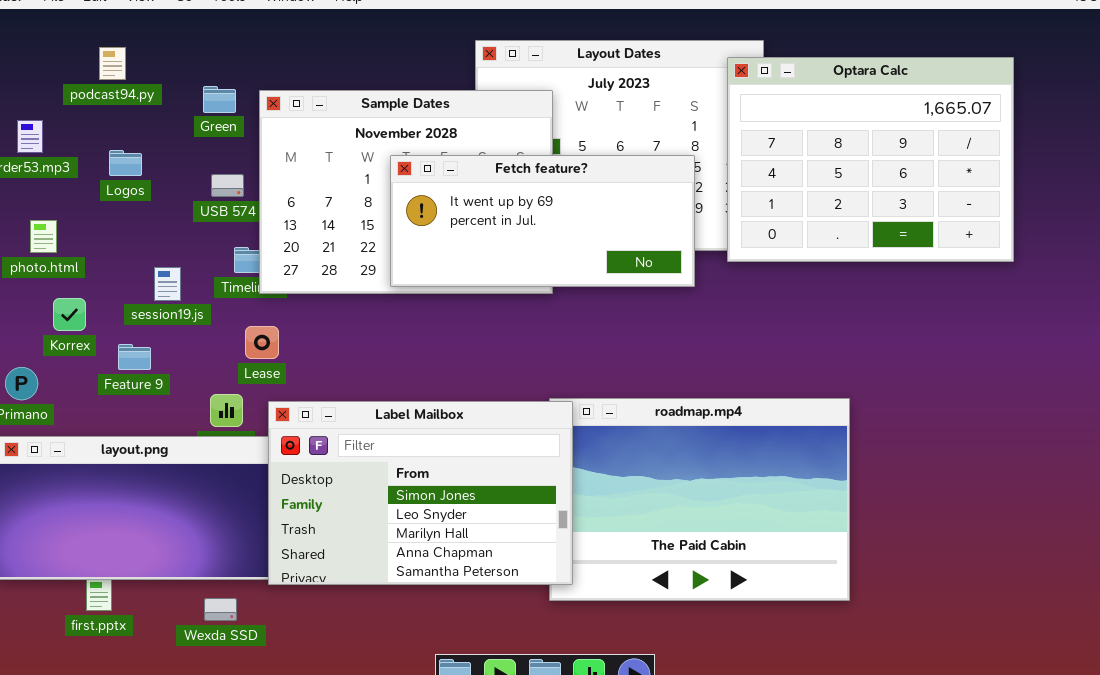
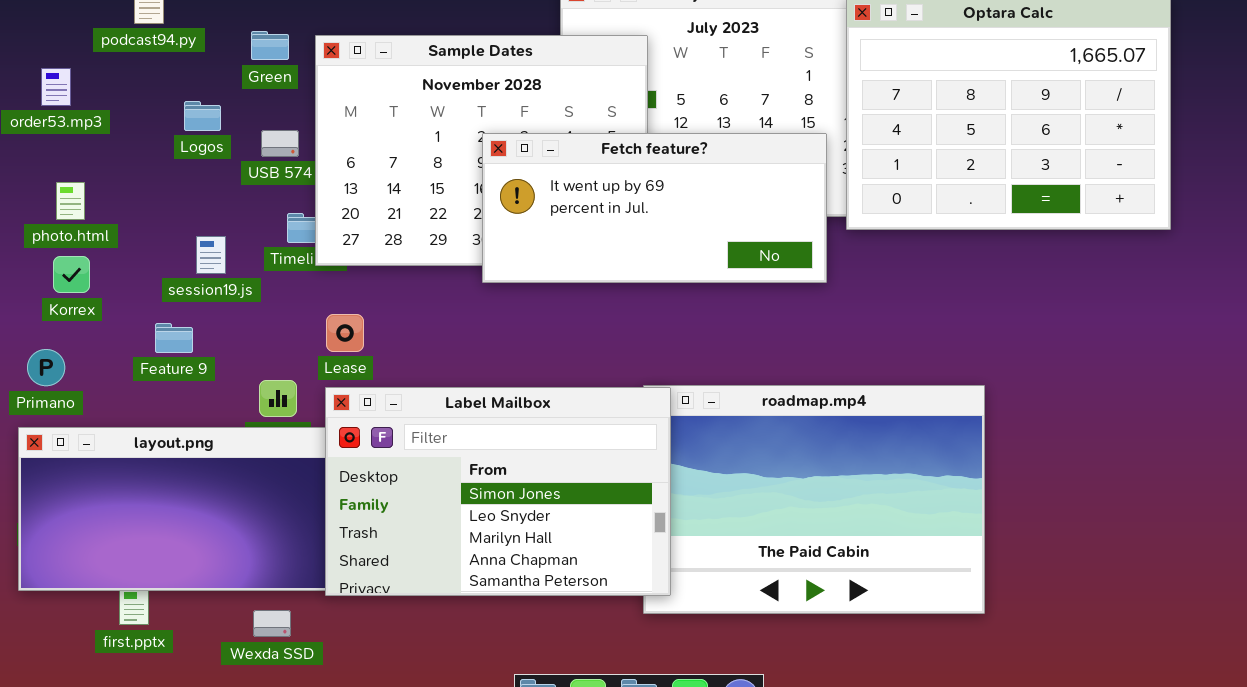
Logos: [109,150,142,176] -> [184,101,221,131], moved
Fetch feature?: [390,155,695,287] -> [482,133,827,283], moved
Korrex: [53,298,86,331] -> [53,256,90,293], moved
Lease: [245,326,279,359] -> [326,314,364,352], moved

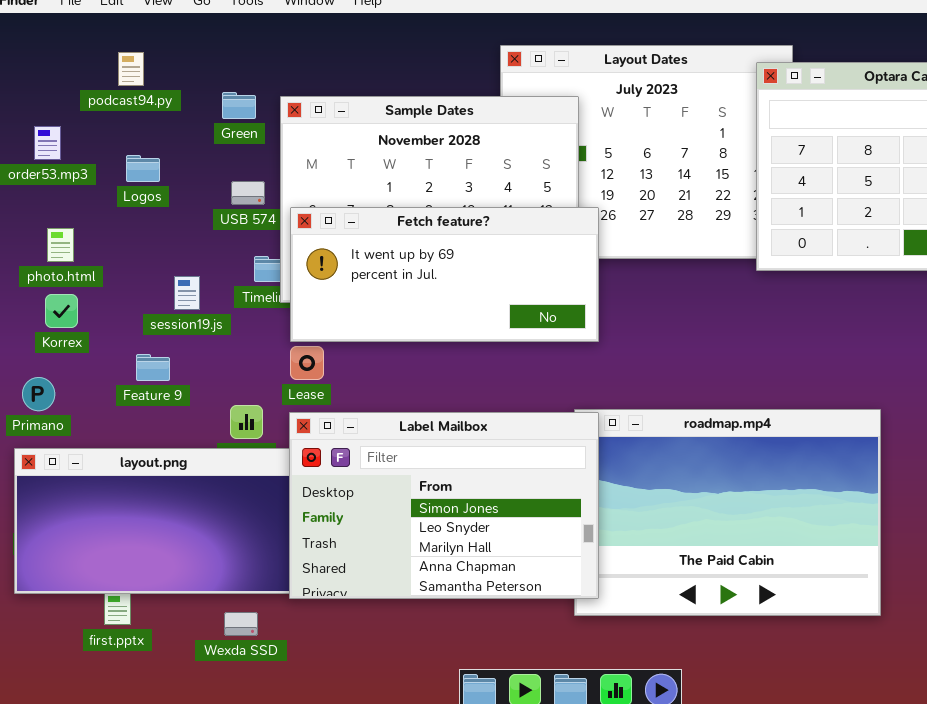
Logos: [184,101,221,131] -> [126,155,160,182], moved
Fetch feature?: [482,133,827,283] -> [290,207,599,342], moved

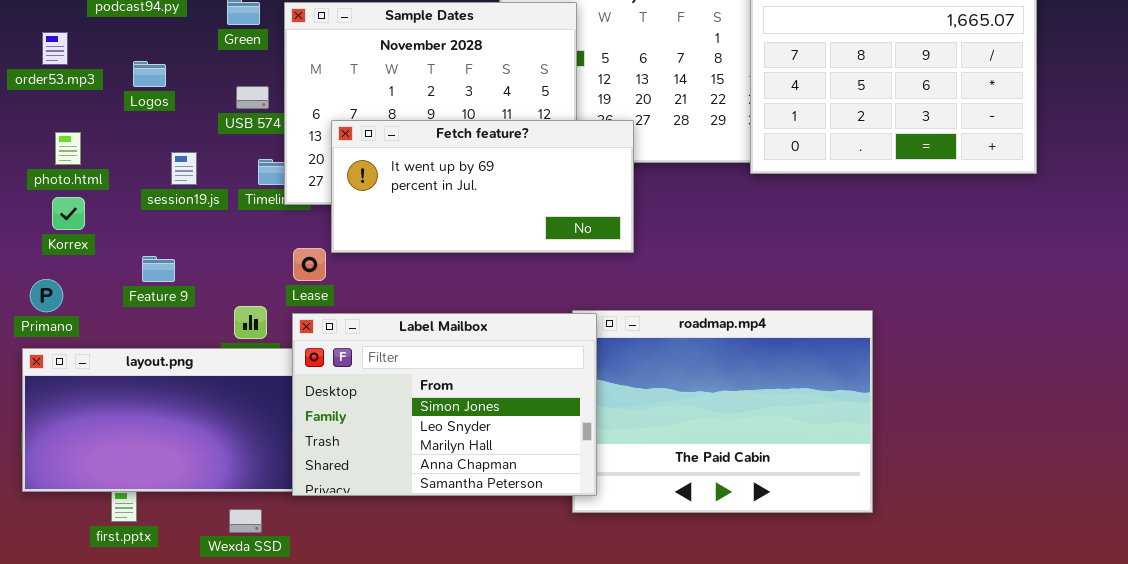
Fetch feature?: [290,207,599,342] -> [331,120,634,253], moved
session19.js: [174,276,200,310] -> [171,152,197,185], moved

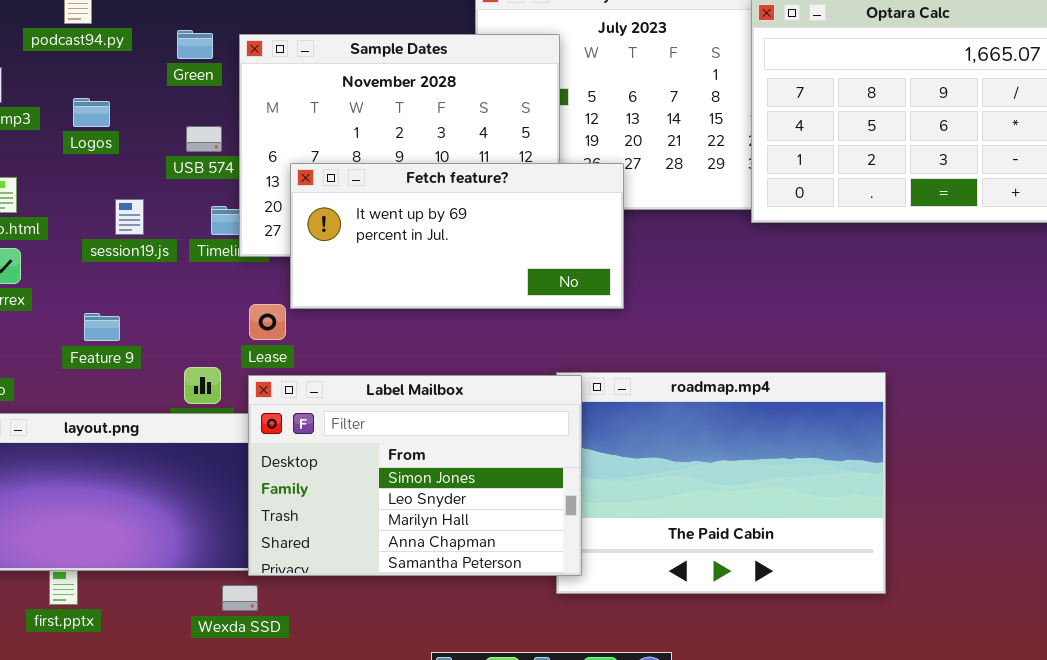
Wexda SSD: [229,509,262,533] -> [222,585,258,611], moved

